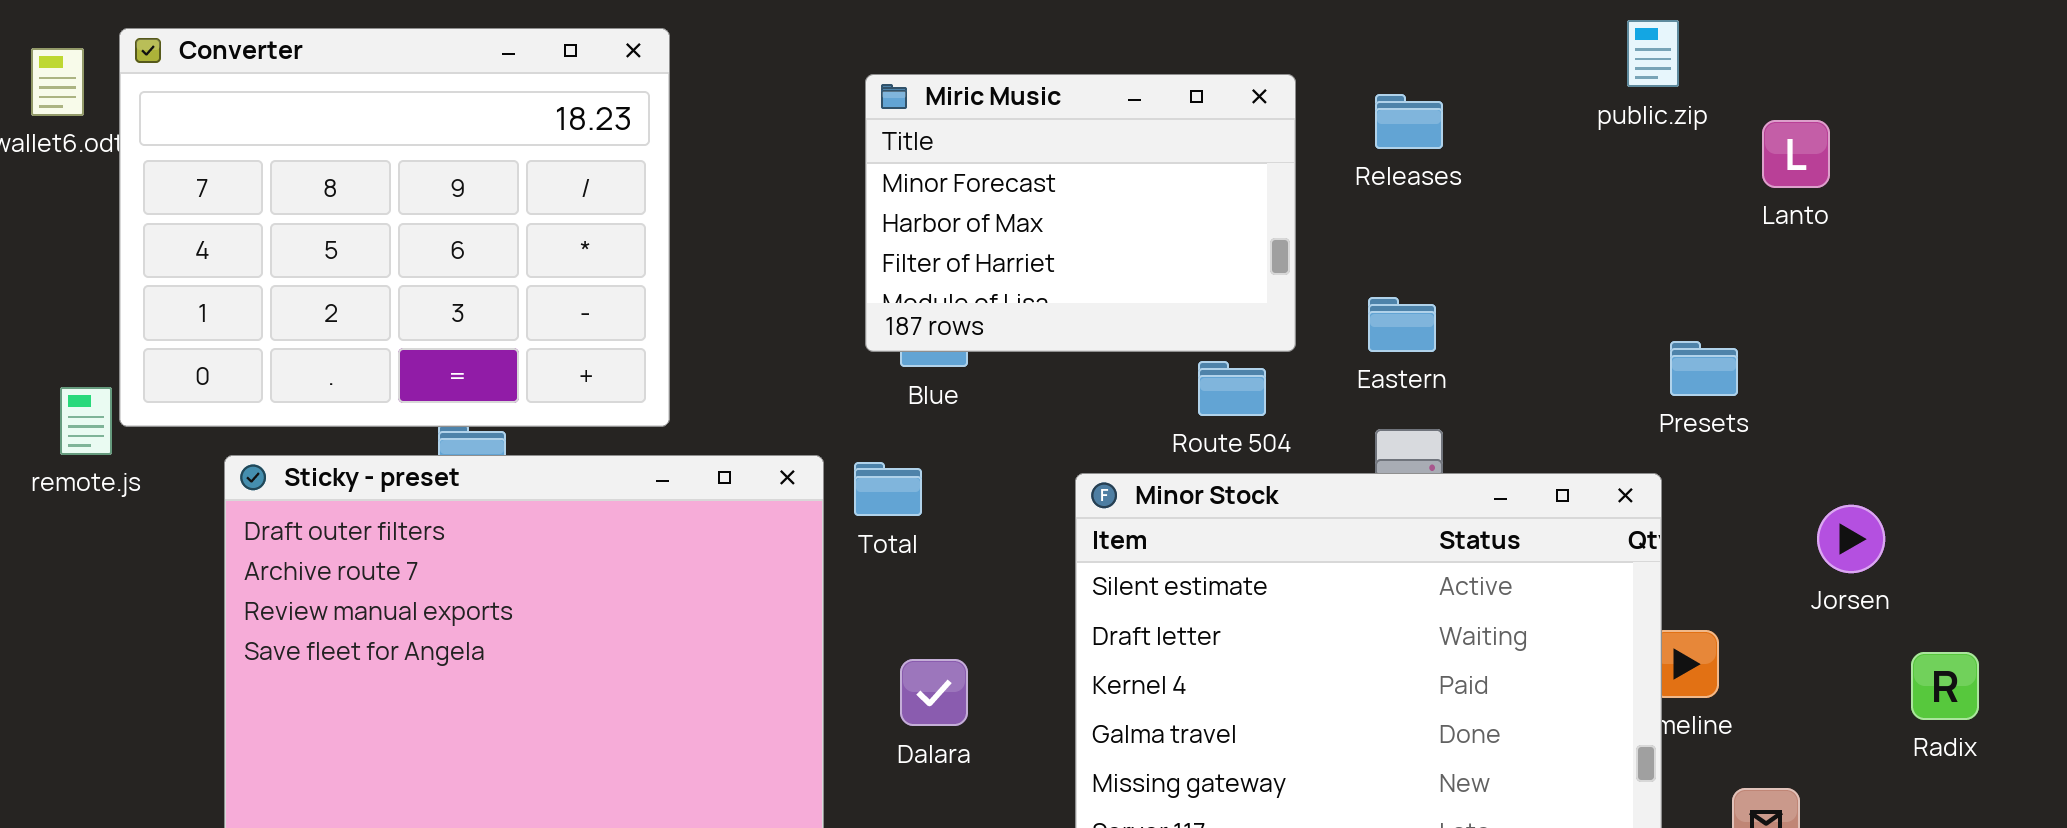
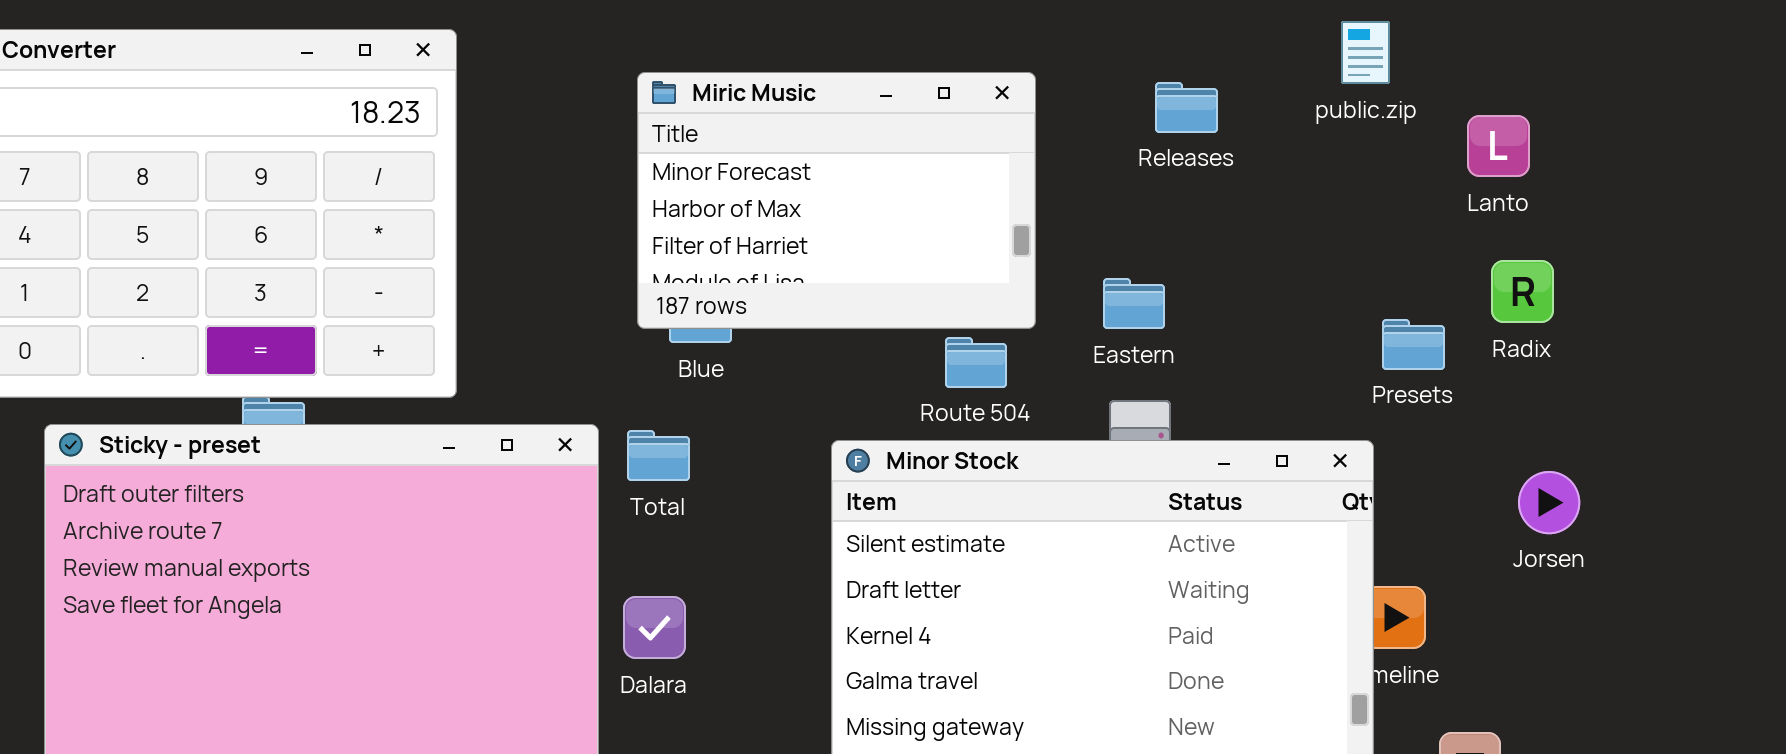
Releases: [1375,94,1443,149] -> [1155,82,1218,133], moved
Radix: [1911,652,1979,720] -> [1491,260,1554,323], moved
Dalara: [900,659,968,726] -> [623,596,686,659], moved

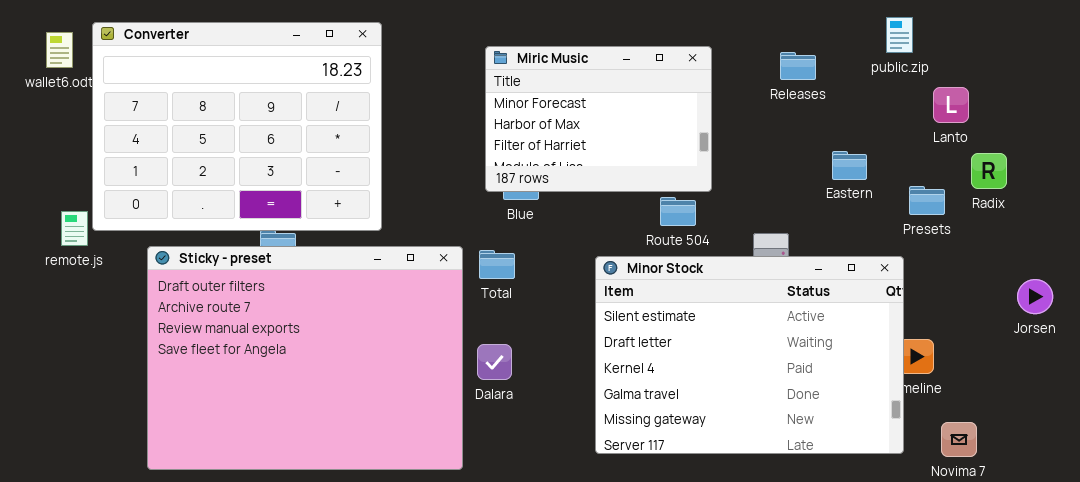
Lanto: [1467,115,1530,177] -> [933,87,969,123], moved
Eastern: [1103,278,1165,329] -> [832,151,867,180], moved
Jorsen: [1518,471,1580,534] -> [1017,279,1053,314], moved

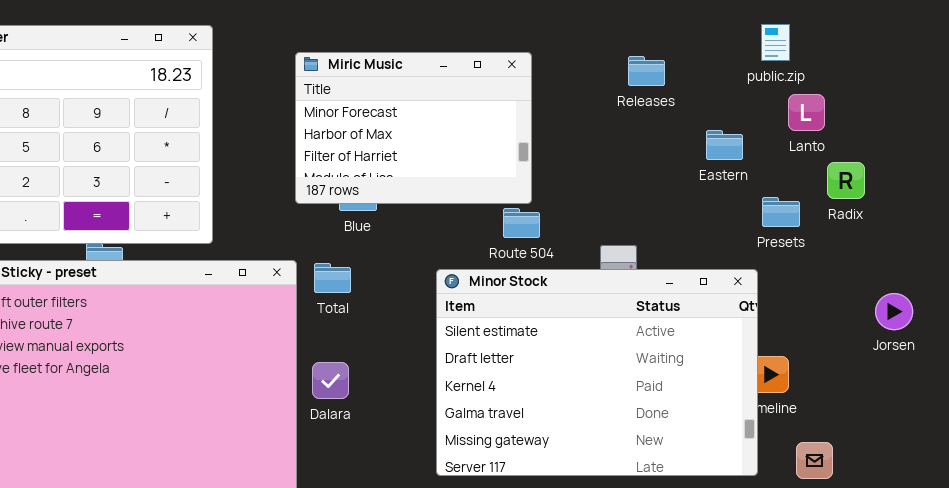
public.zip: [886,17,913,53] -> [761,24,790,61], moved
Miric Music: [485,46,712,192] -> [295,52,532,204], moved
Eastern: [832,151,867,180] -> [706,130,743,160], moved

